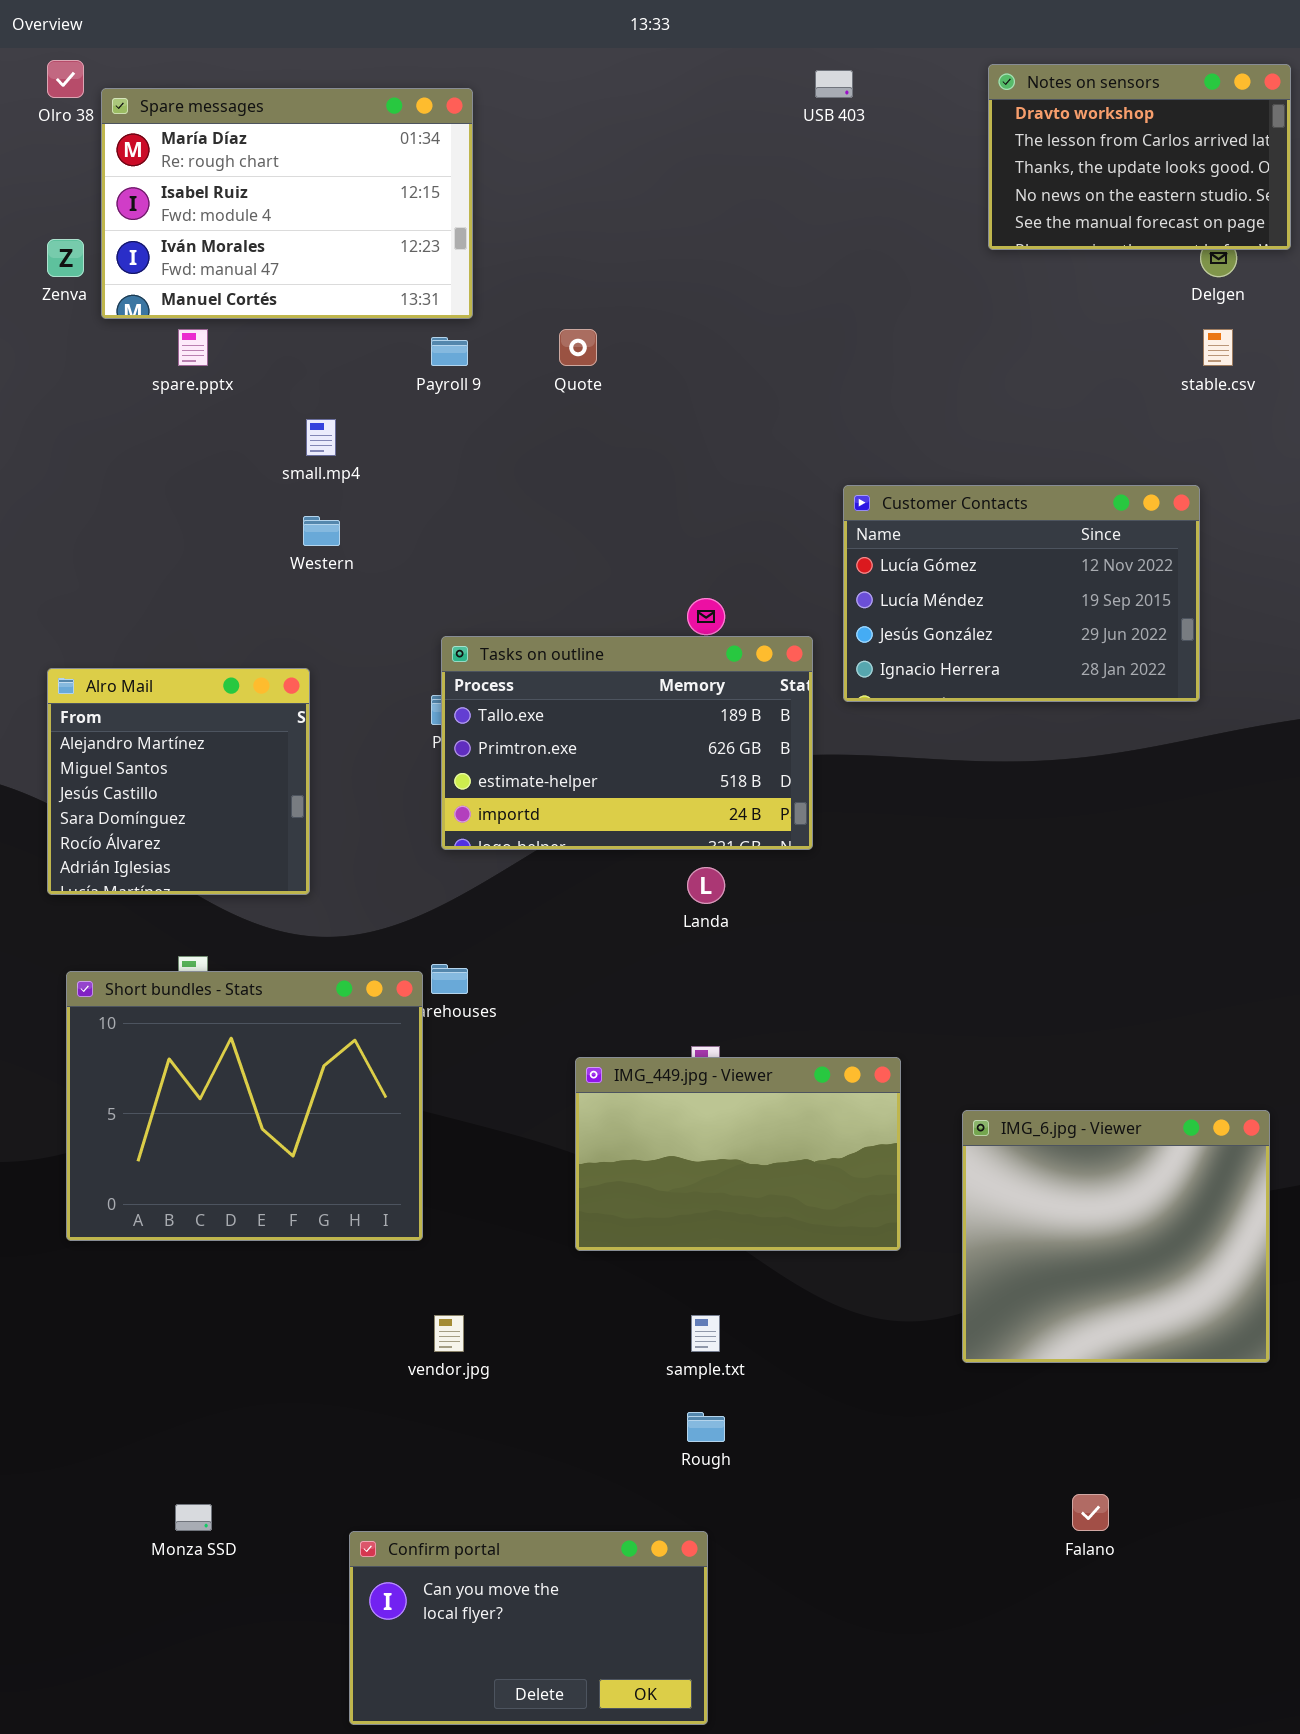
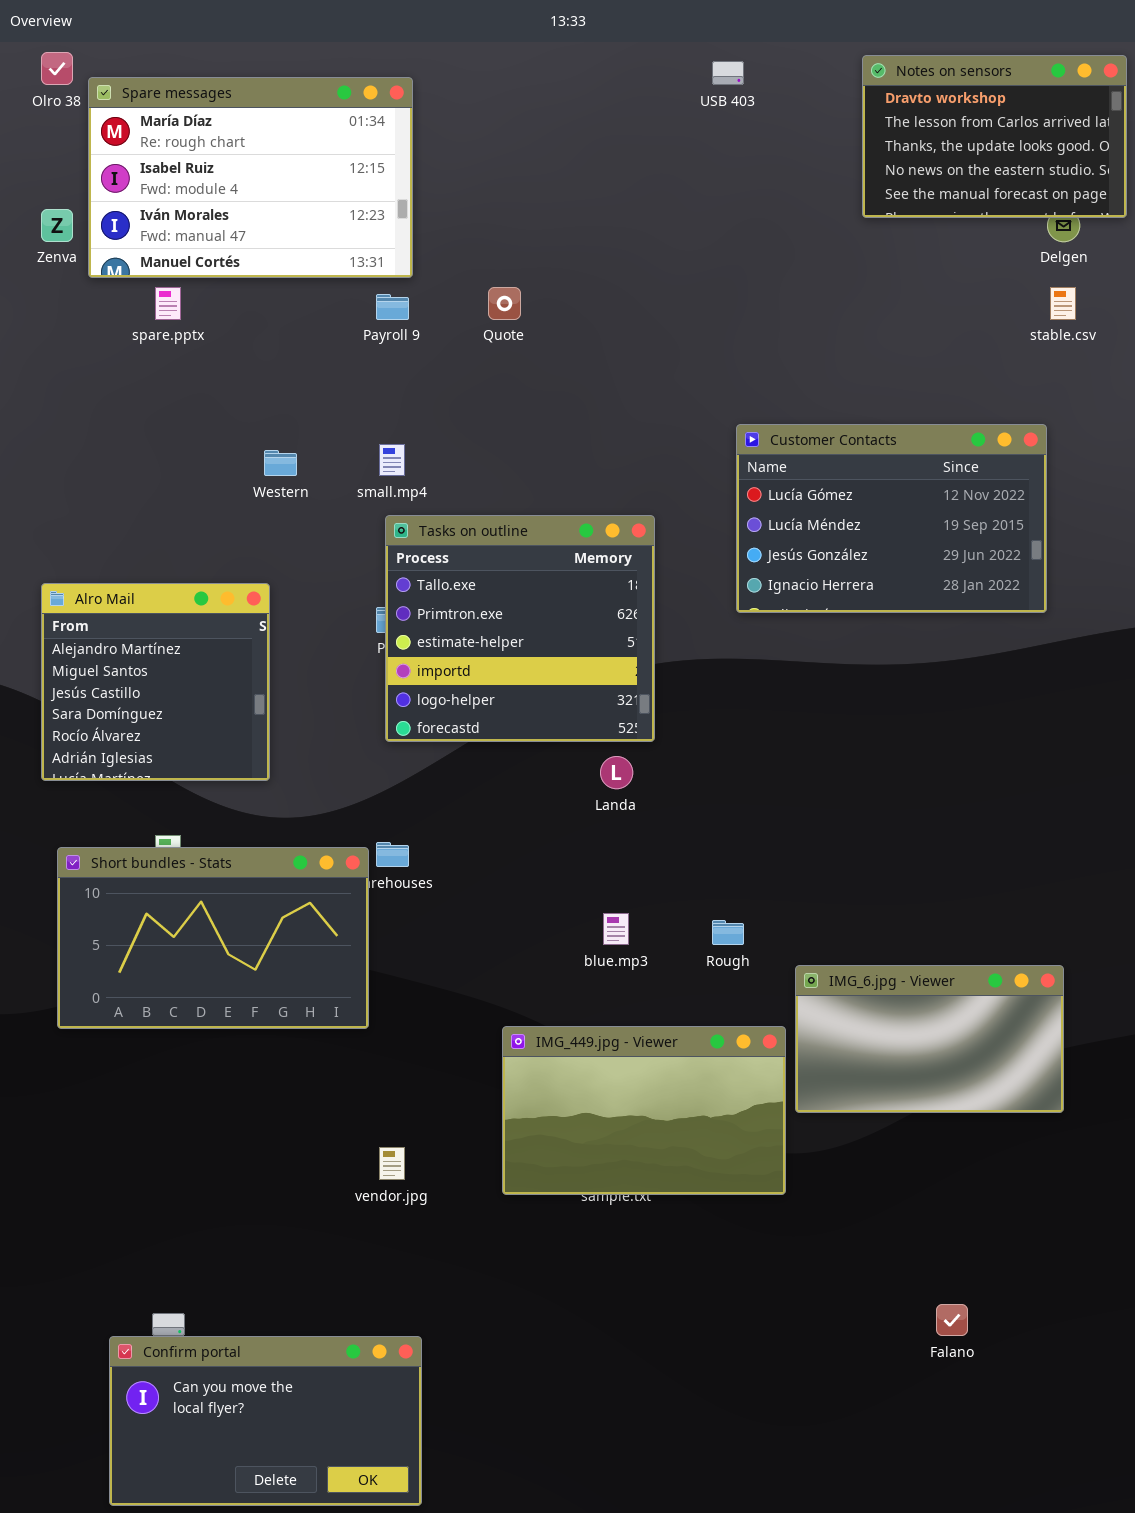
small.mp4: [306,419,336,456] -> [379,444,405,476], moved
Tasks on outline: [441,636,813,850] -> [385,515,655,742], resized
Short bundles - Stats: [66,971,423,1241] -> [57,847,369,1029], resized
IMG_449.jpg - Viewer: [575,1057,901,1251] -> [502,1026,786,1195], moved
IMG_6.jpg - Viewer: [962,1110,1270,1363] -> [795,965,1064,1113], moved, resized
Rough: [687,1412,725,1442] -> [712,920,744,945], moved
Confirm portal: [349,1531,708,1725] -> [109,1336,422,1506], moved

